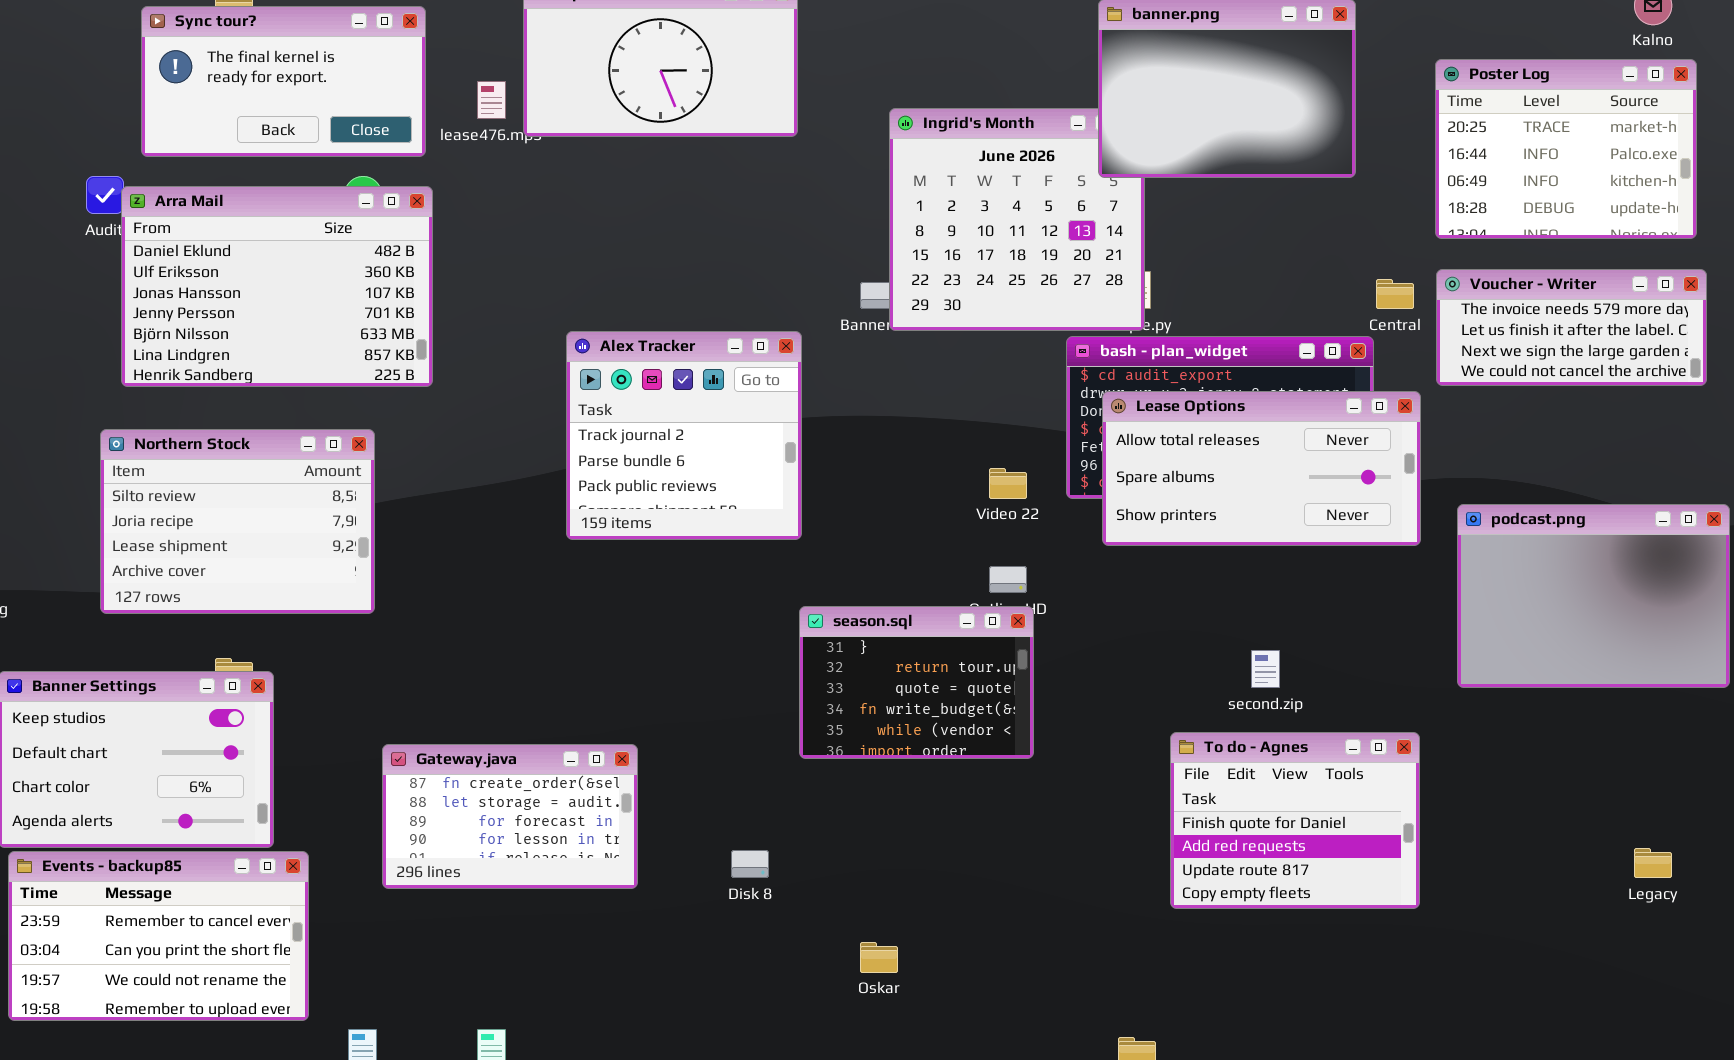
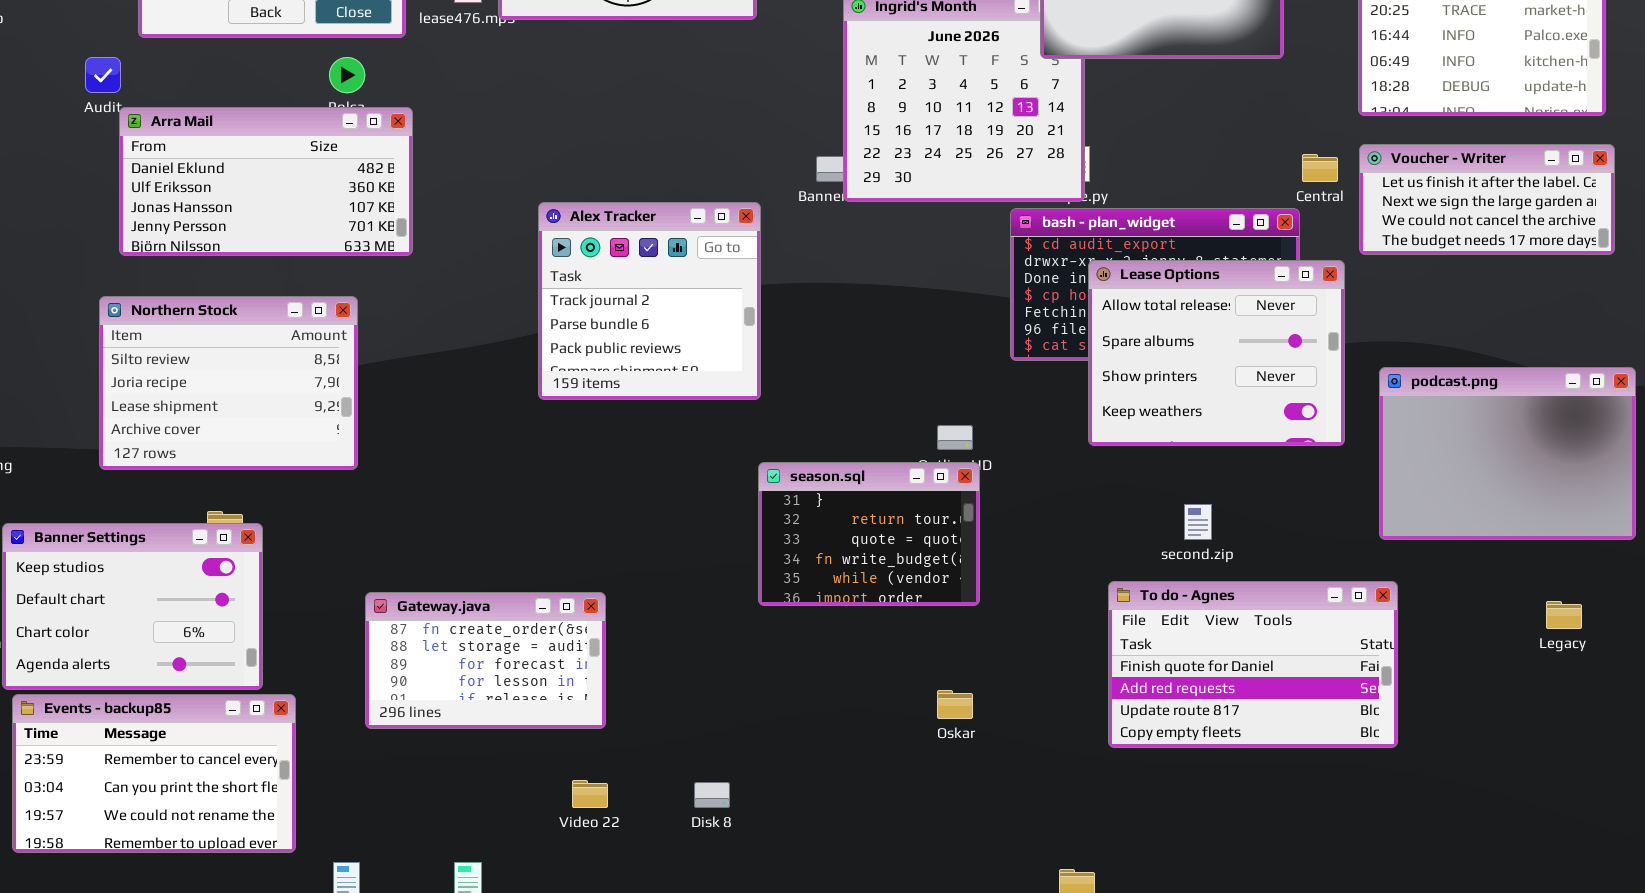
Arra Mail: [121,186,433,387] -> [119,107,413,256], resized
Voucher - Writer: [1436,269,1707,386] -> [1359,144,1615,255], scrolled down 1 row
Lease Options: [1102,391,1421,546] -> [1088,260,1345,446], resized
Video 22: [989,468,1027,499] -> [572,780,608,808], moved
To do - Agnes: [1170,732,1420,909] -> [1108,581,1398,748], resized
Legacy: [1634,848,1672,878] -> [1546,601,1582,629], moved
Disk 8: [731,850,769,878] -> [694,782,730,808], moved
Oskar: [860,942,898,973] -> [937,690,973,719], moved

